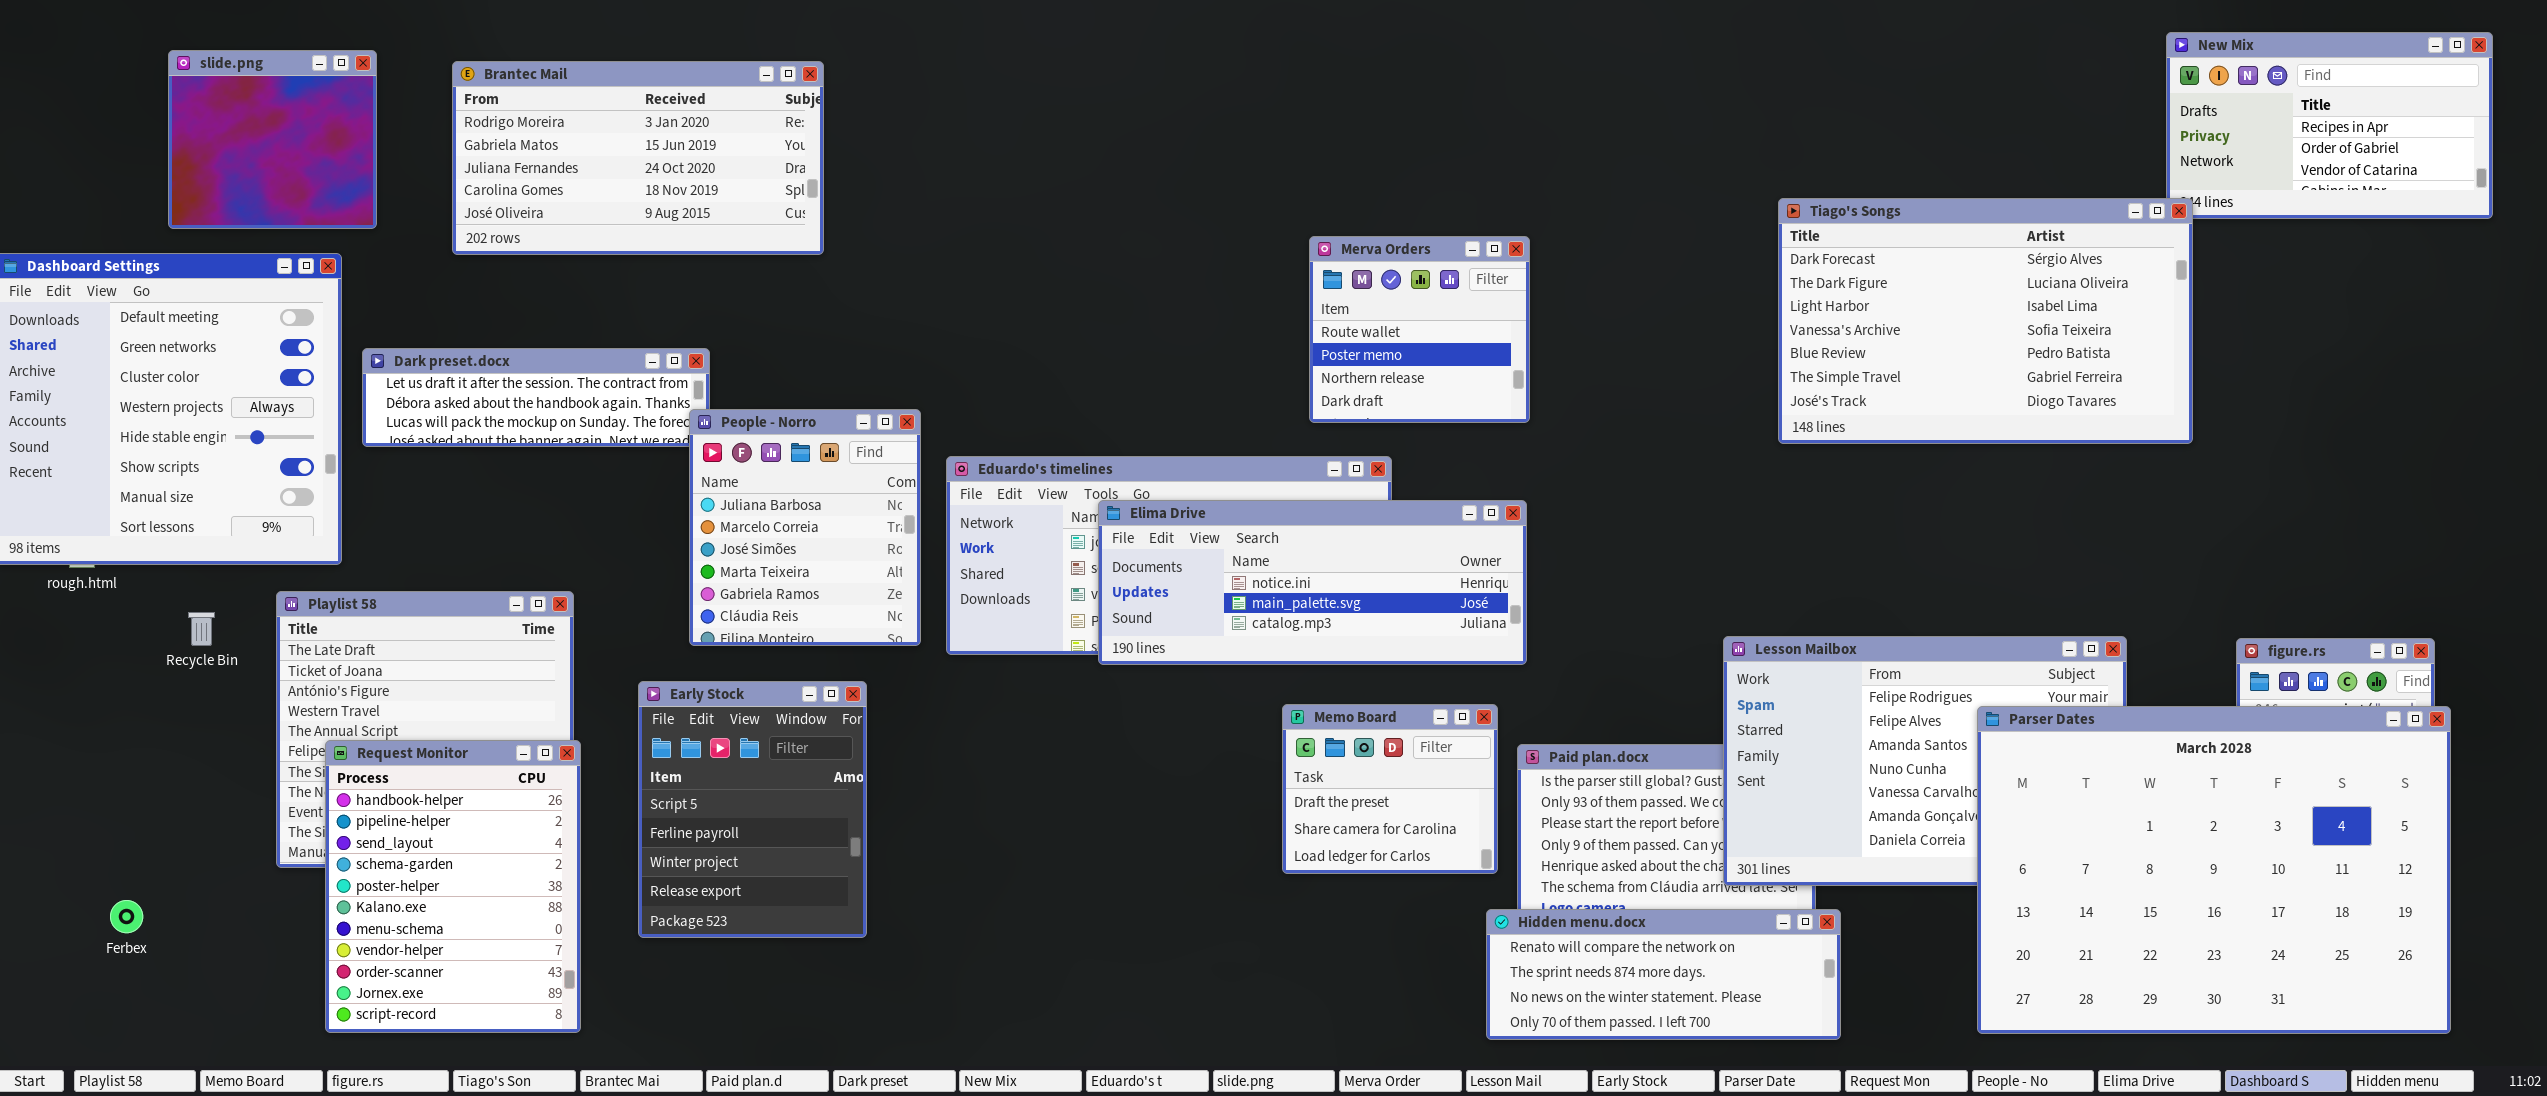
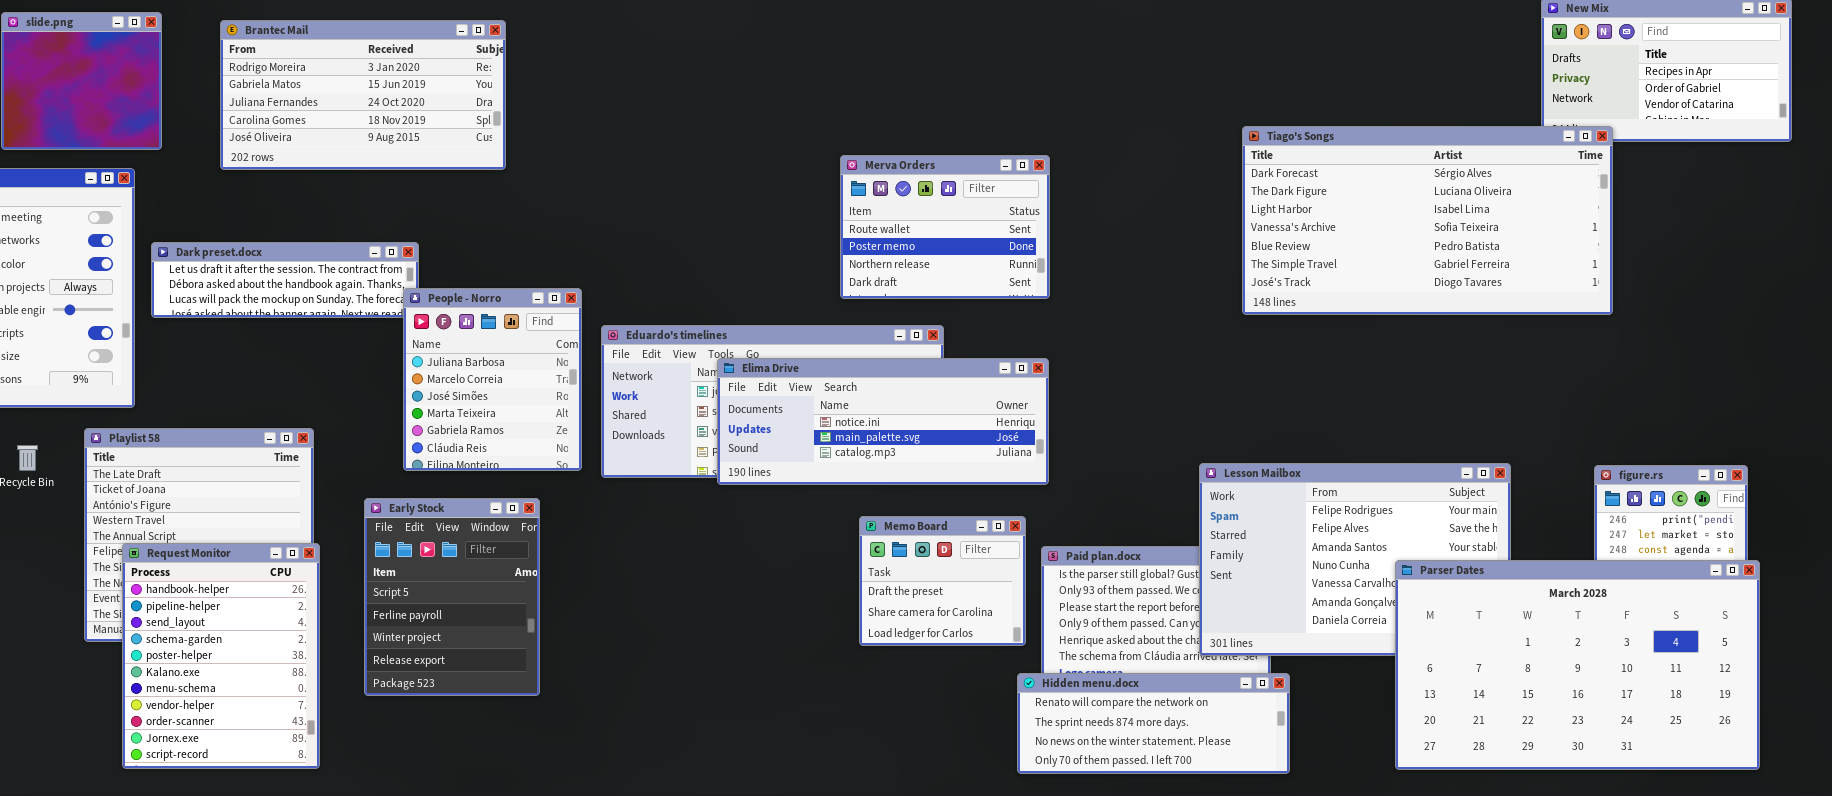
Tiago's Songs: [1778,198,2193,444] -> [1242,126,1613,315], resized
Merva Orders: [1309,236,1530,423] -> [840,155,1050,299], resized
Parser Dates: [1977,706,2451,1034] -> [1395,560,1760,770], resized

